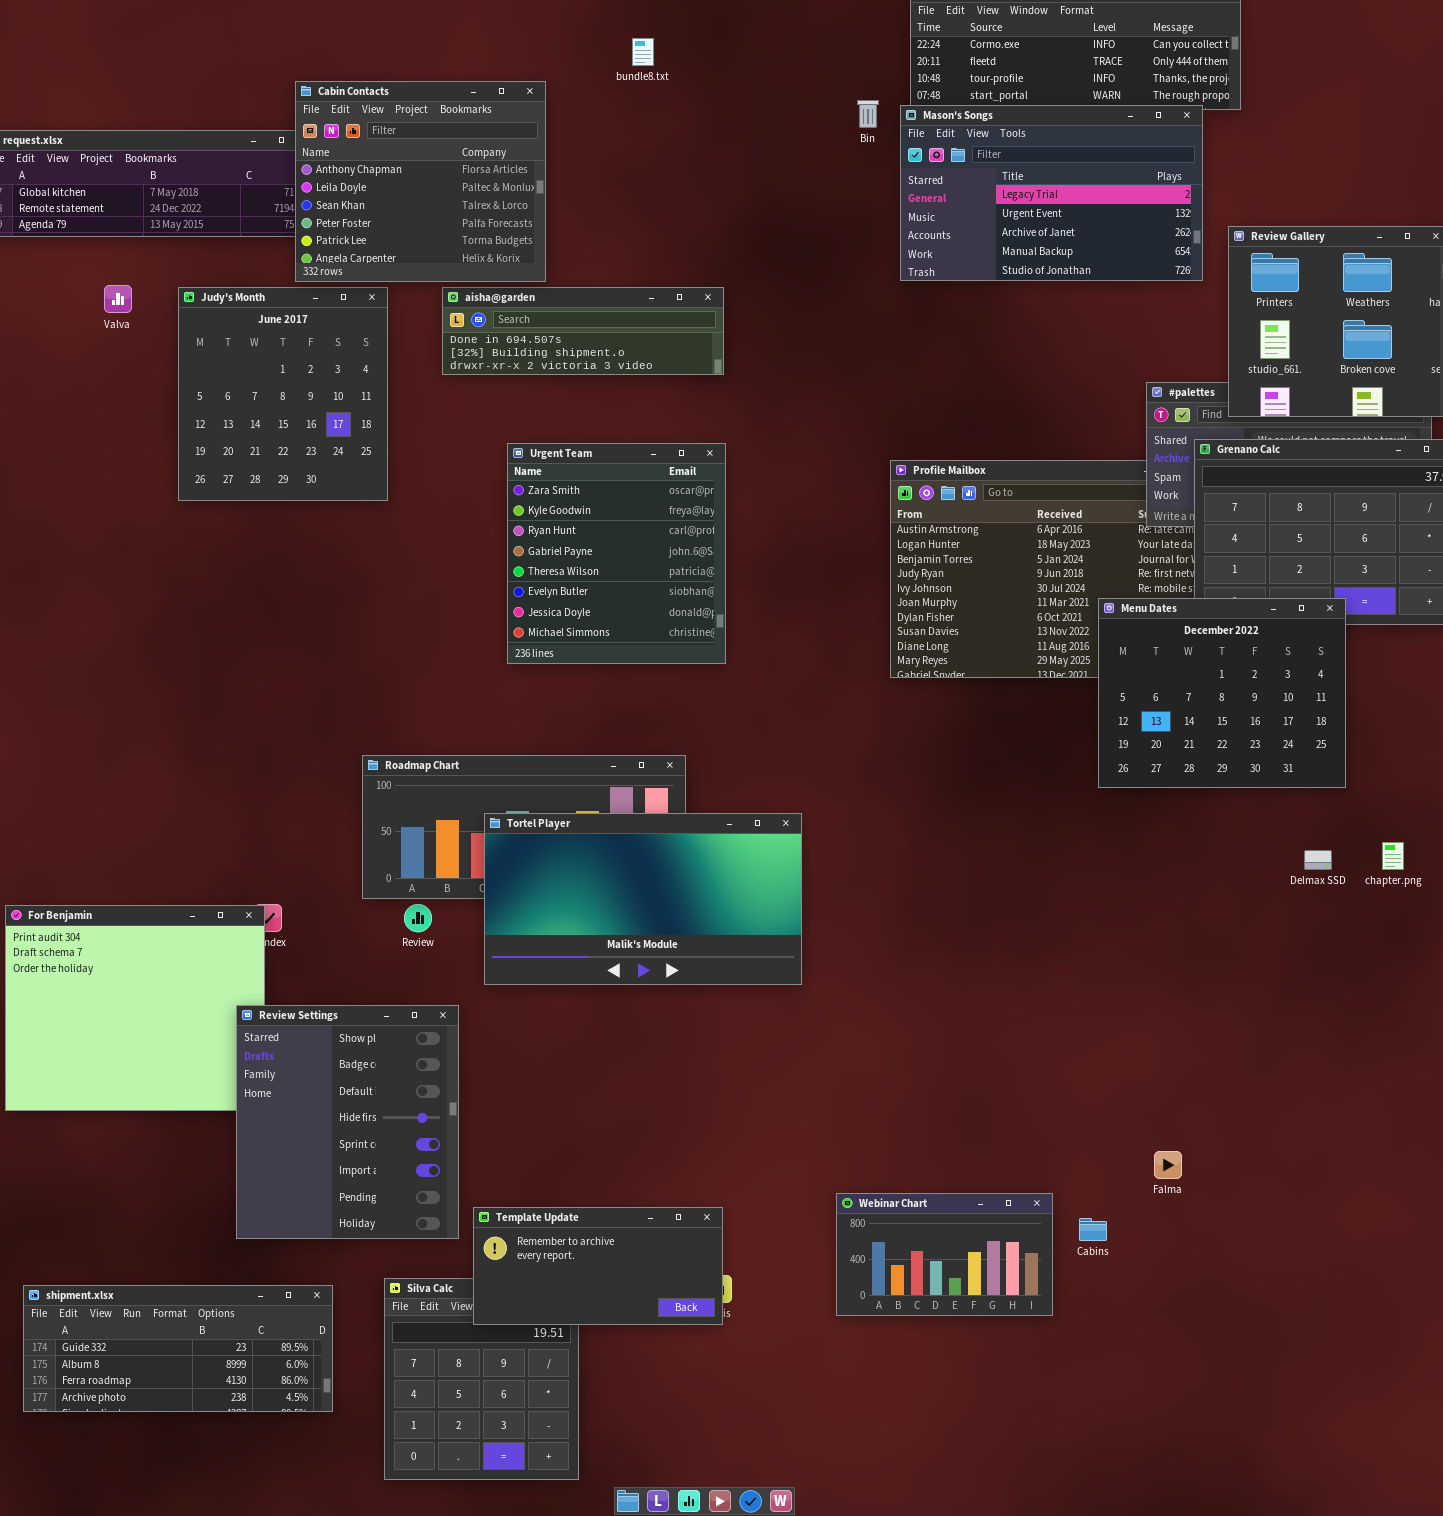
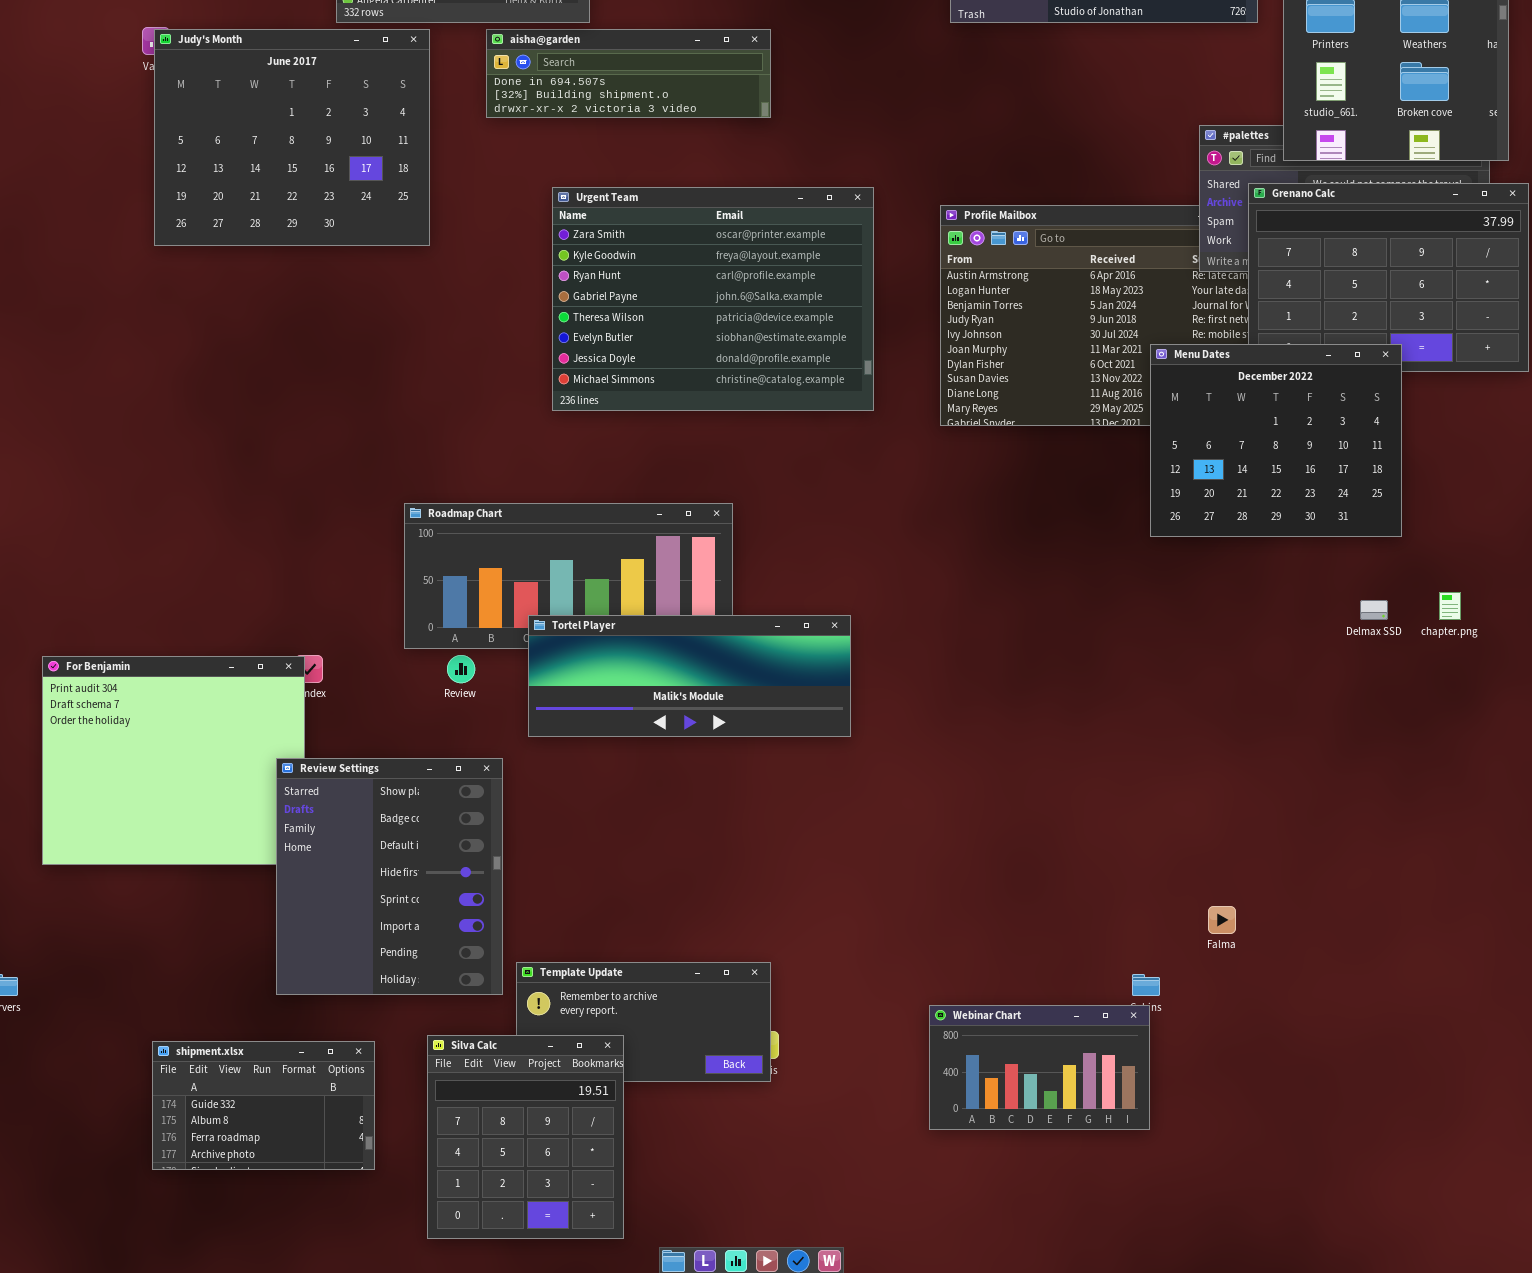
Judy's Month: [178,287,388,501] -> [154,29,430,246], resized
Urgent Team: [507,443,726,664] -> [552,187,874,411], resized
Tortel Player: [484,813,802,985] -> [528,615,851,737], resized
Webinar Chart: [836,1193,1053,1316] -> [929,1005,1150,1130], moved
Silva Calc: [384,1278,579,1480] -> [427,1035,624,1239], raised
shipment.xlsx: [23,1285,333,1412] -> [152,1041,375,1170], resized

